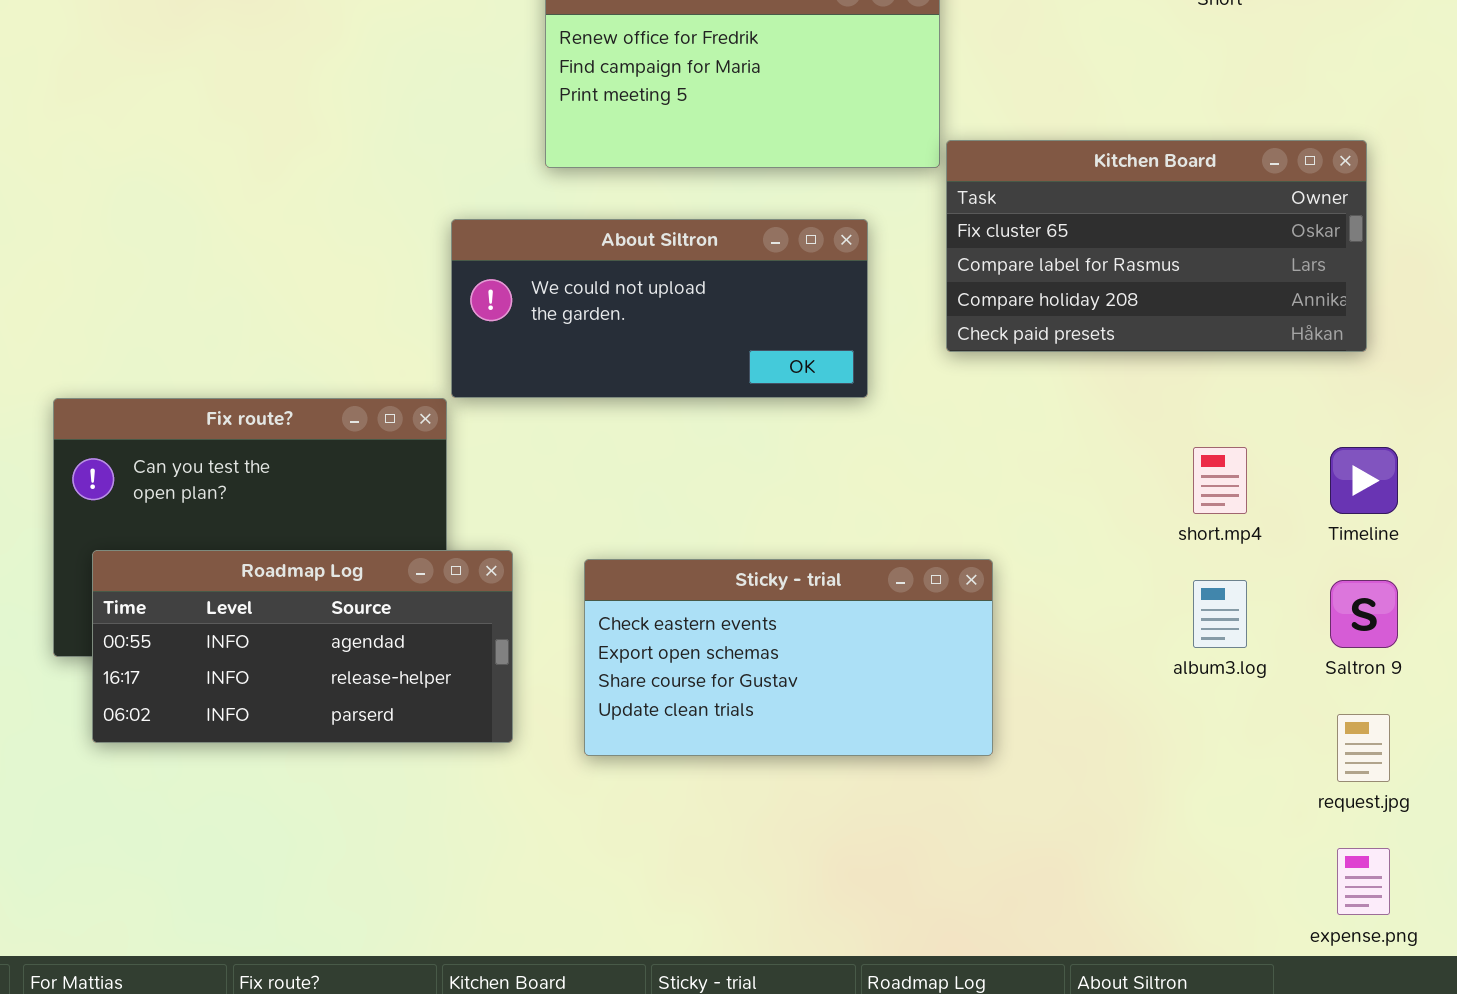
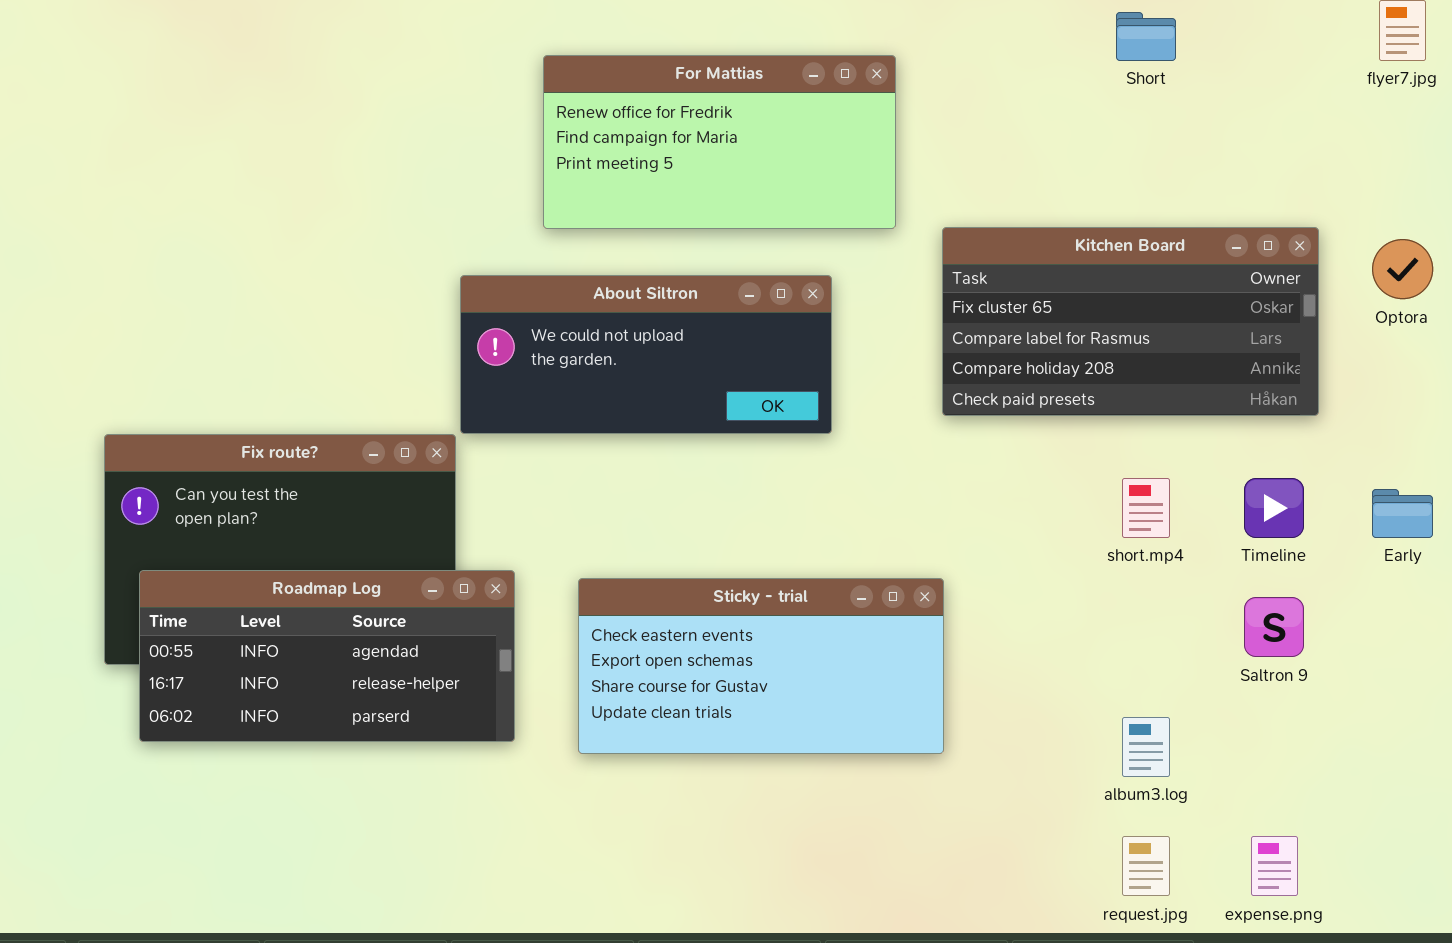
Kitchen Board: [946,140,1367,352] -> [942,227,1319,416], moved
album3.log: [1193,580,1247,648] -> [1122,717,1170,777], moved
request.jpg: [1337,714,1390,782] -> [1122,836,1170,896], moved

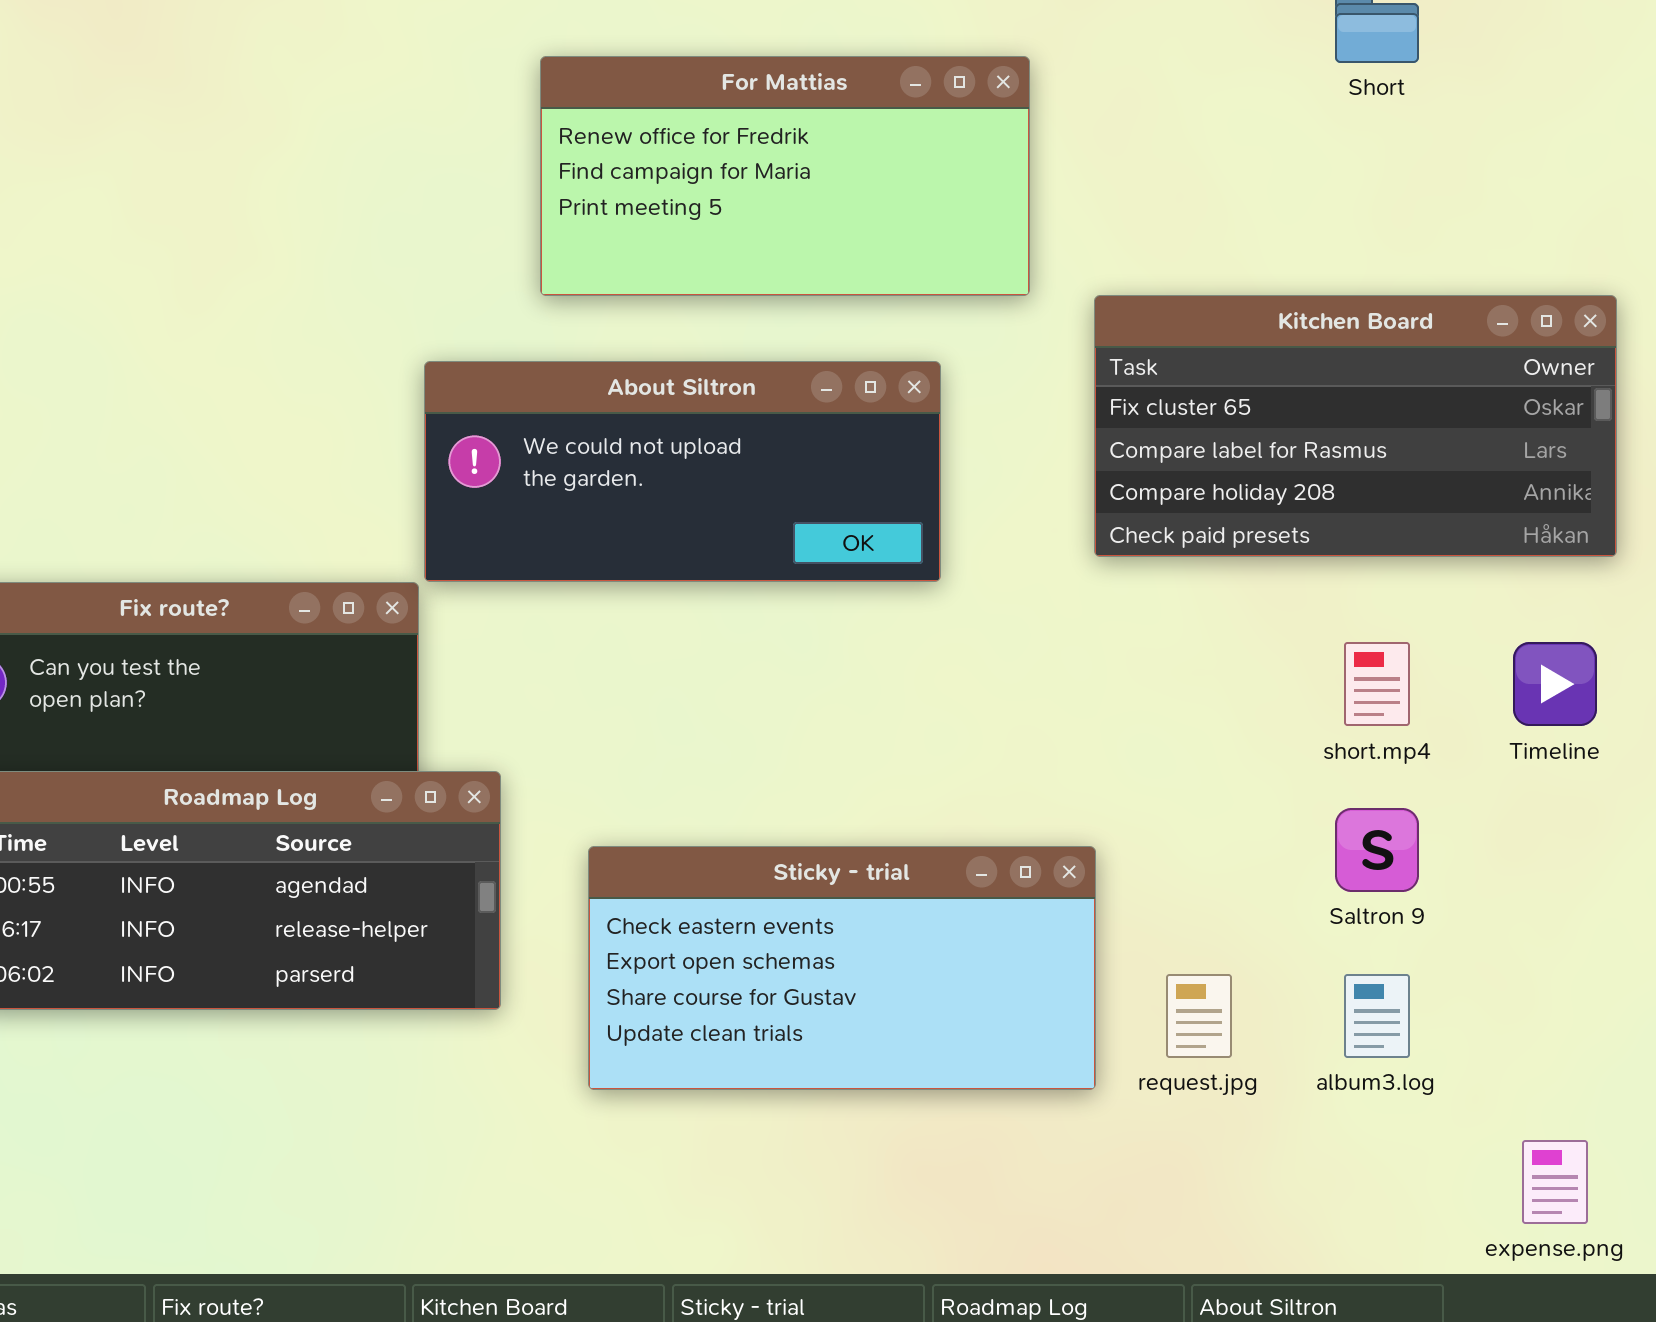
Sticky - trial: [578,578,944,754] -> [588,846,1096,1090], moved
Saltron 9: [1244,597,1304,657] -> [1335,808,1419,892], moved
request.jpg: [1122,836,1170,896] -> [1166,974,1232,1058], moved

